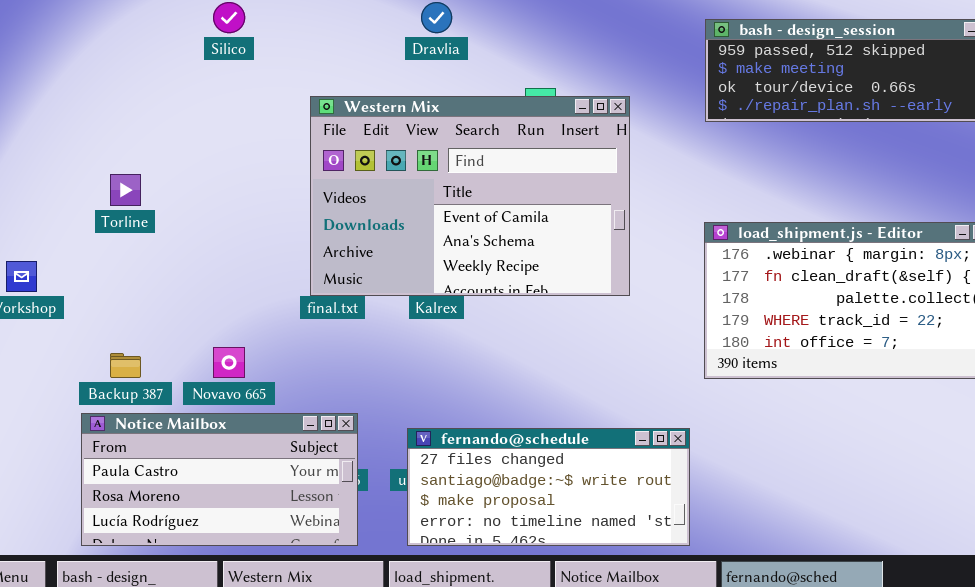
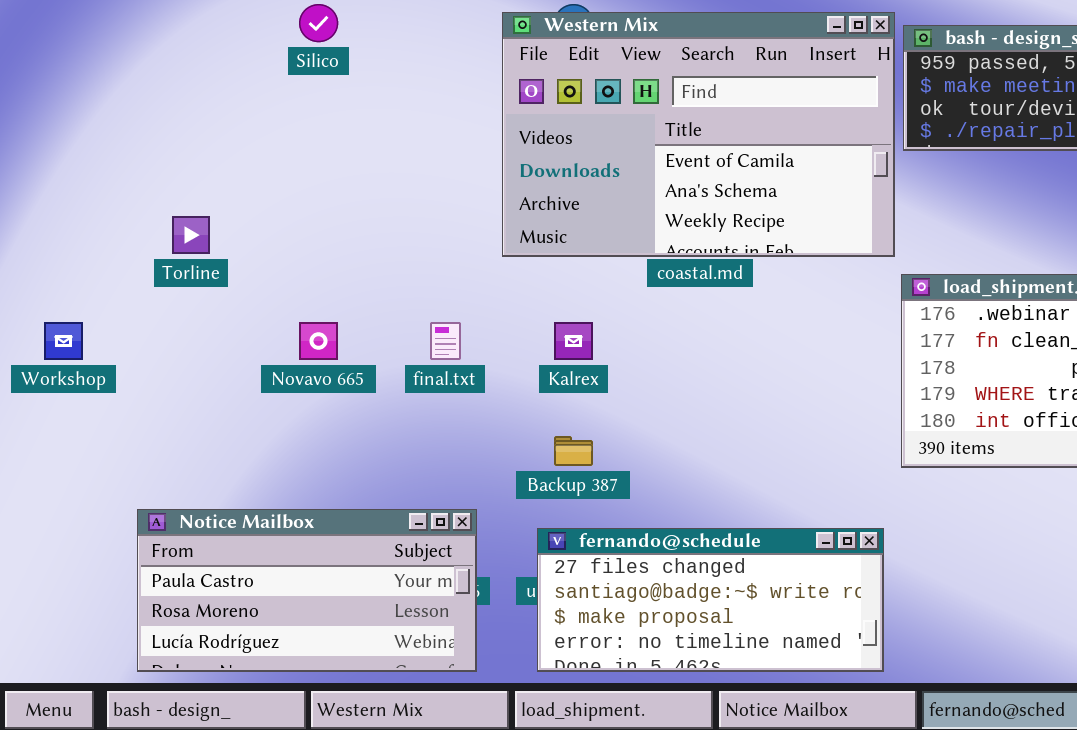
Western Mix: [310,96,630,296] -> [502,12,895,257], moved
Novavo 665: [213,347,245,378] -> [299,322,338,360], moved
Backup 387: [110,353,141,378] -> [554,436,593,466], moved

